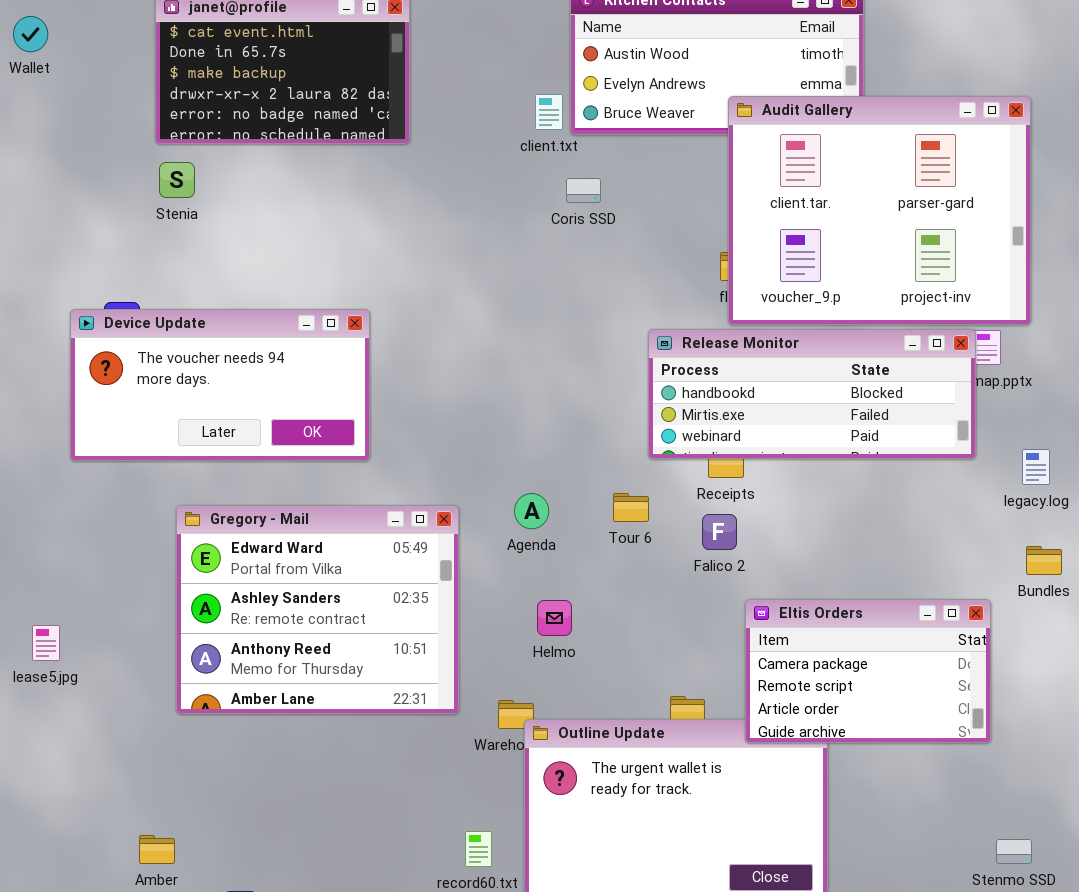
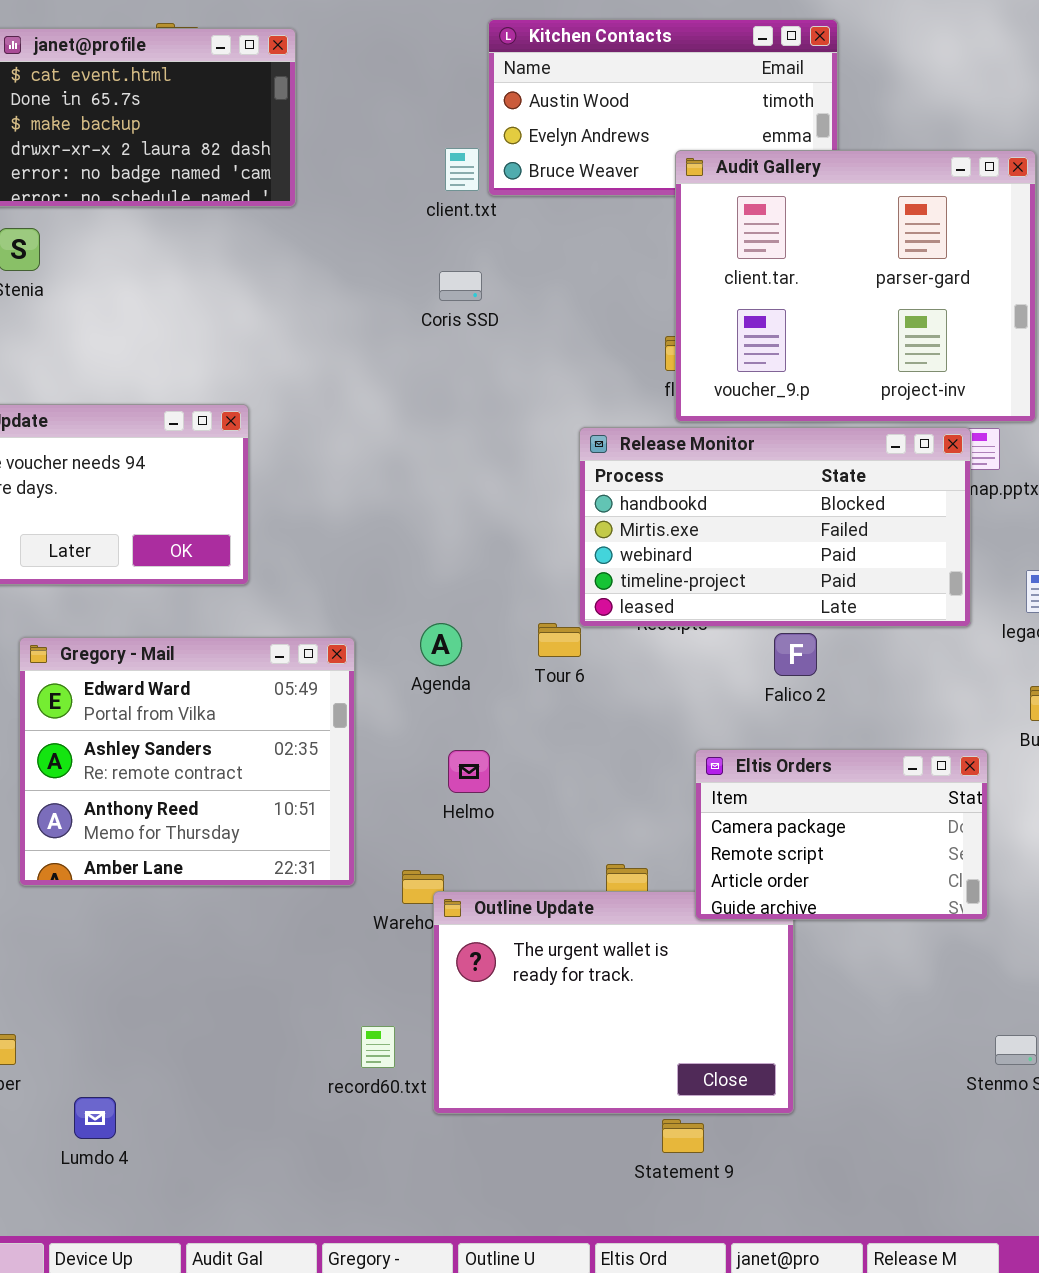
Coris SSD: [566,178,601,203] -> [439,271,482,301], moved
Release Monitor: [648,329,976,459] -> [579,427,971,627], resized
Falico 2: [702,514,737,550] -> [774,633,817,676], moved

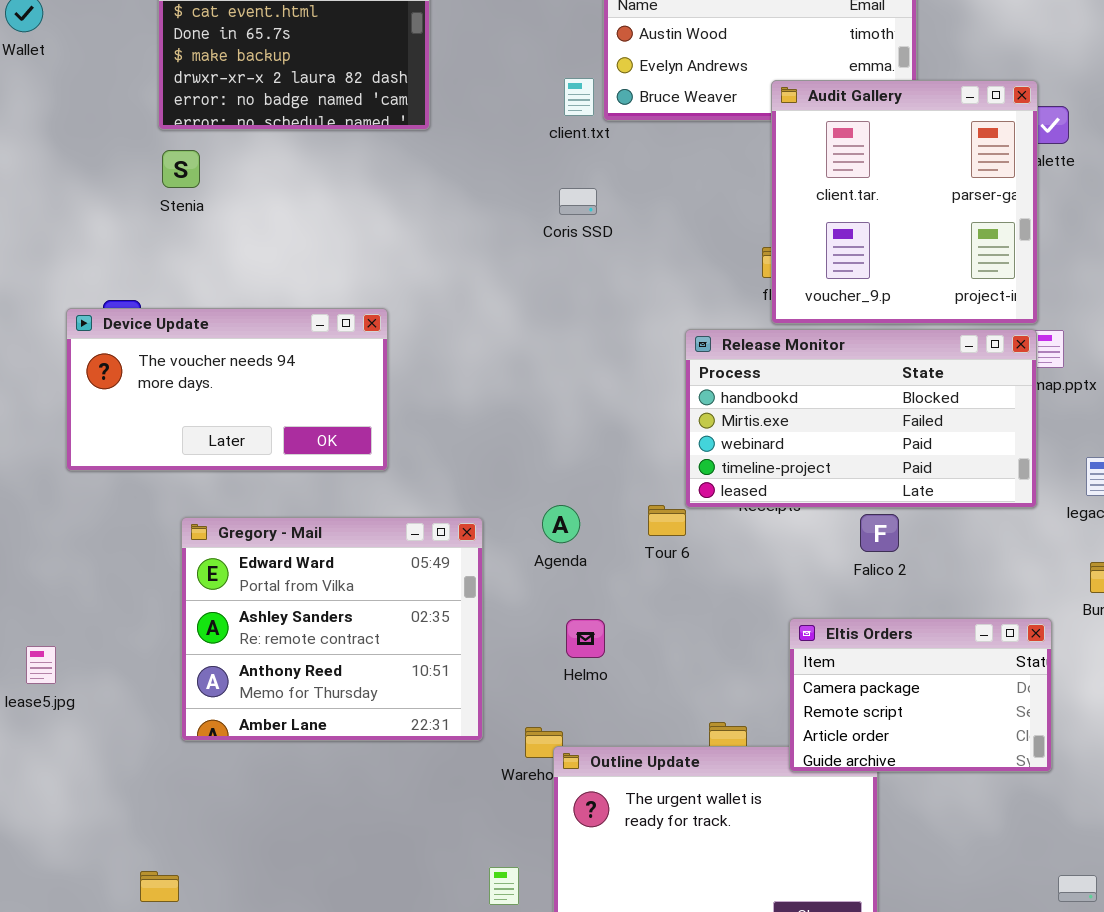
Audit Gallery: [675,150,1036,422] -> [771,80,1038,324], resized

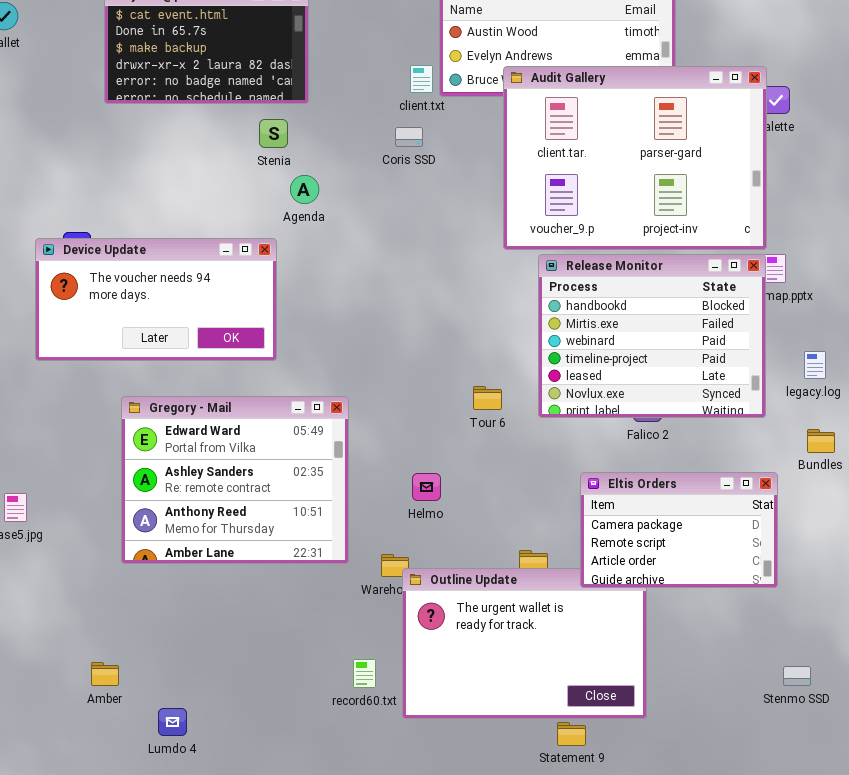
Audit Gallery: [771,80,1038,324] -> [503,66,767,250], resized
Stenia: [162,150,200,188] -> [259,119,288,148], moved
Coris SSD: [559,188,597,215] -> [395,127,423,147], moved
Release Monitor: [685,329,1037,508] -> [538,254,766,418], resized
Agenda: [542,505,580,543] -> [290,175,319,204], moved

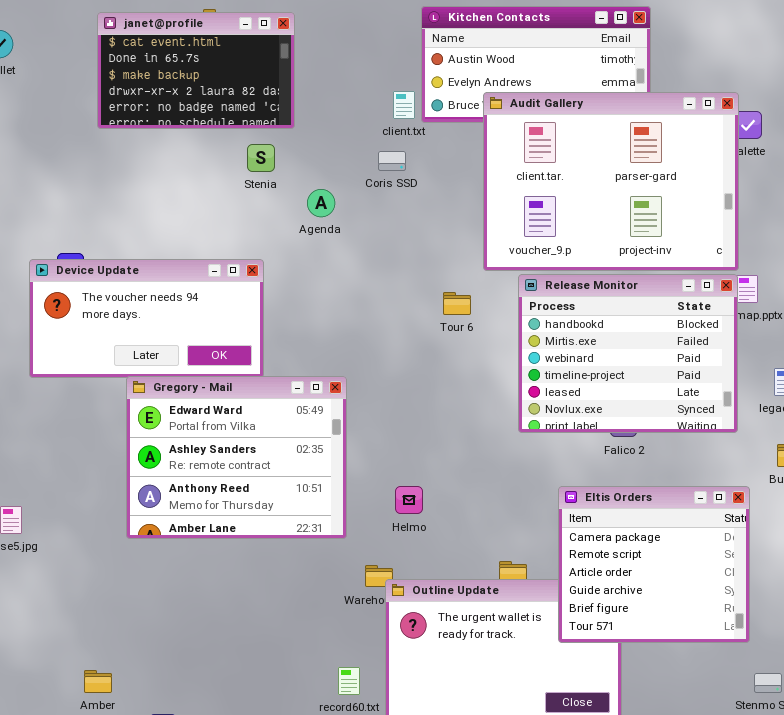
Agenda: [290,175,319,204] -> [307,189,335,217], moved
Tour 6: [473,386,502,410] -> [443,292,471,315], moved
Gregory - Mail: [121,396,349,564] -> [126,376,347,539], moved
Eltis Orders: [580,472,778,588] -> [558,486,750,643], resized

